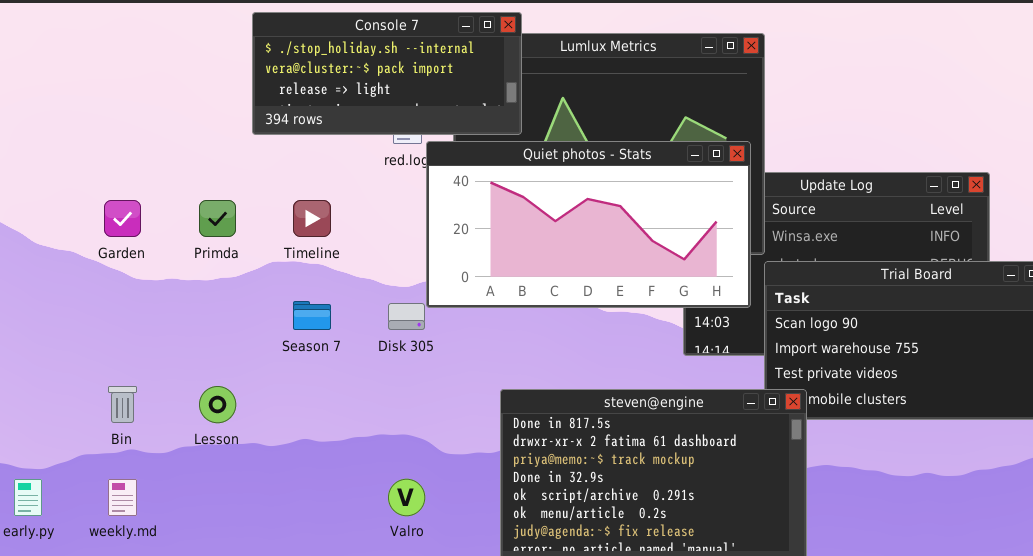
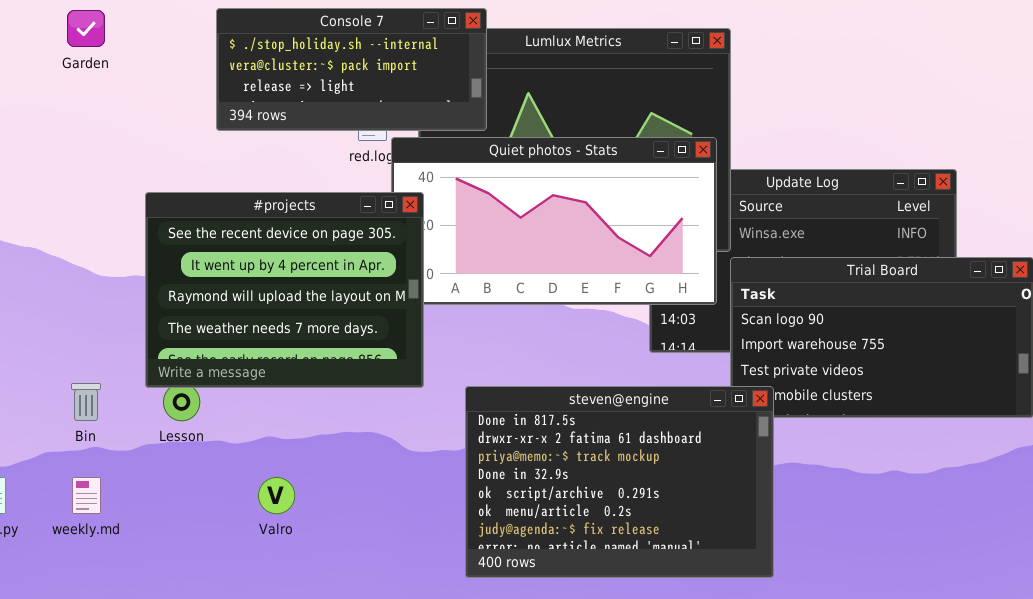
#projects: none -> [145,192,424,388], opened
Garden: [104,200,141,237] -> [67,10,105,47], moved
Valro: [388,479,425,516] -> [258,477,295,514], moved

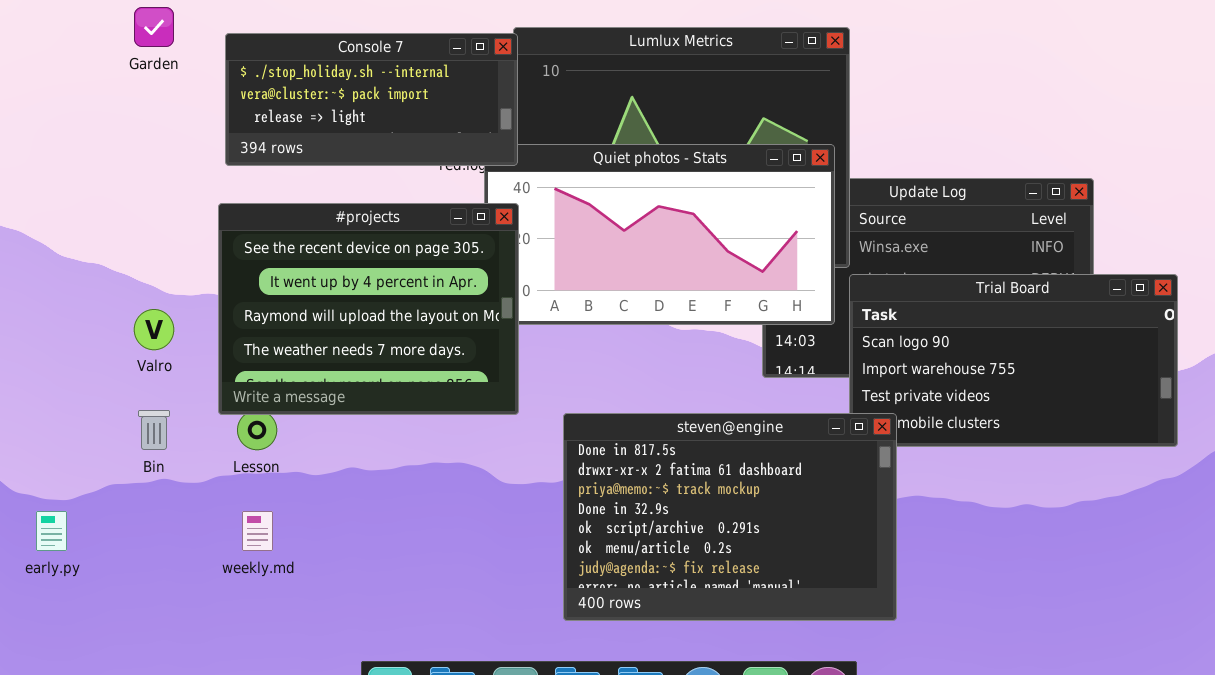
Console 7: [216,8,487,131] -> [225,33,518,166], moved
weekly.md: [72,477,101,514] -> [242,511,273,551], moved
Valro: [258,477,295,514] -> [134,309,174,350], moved

